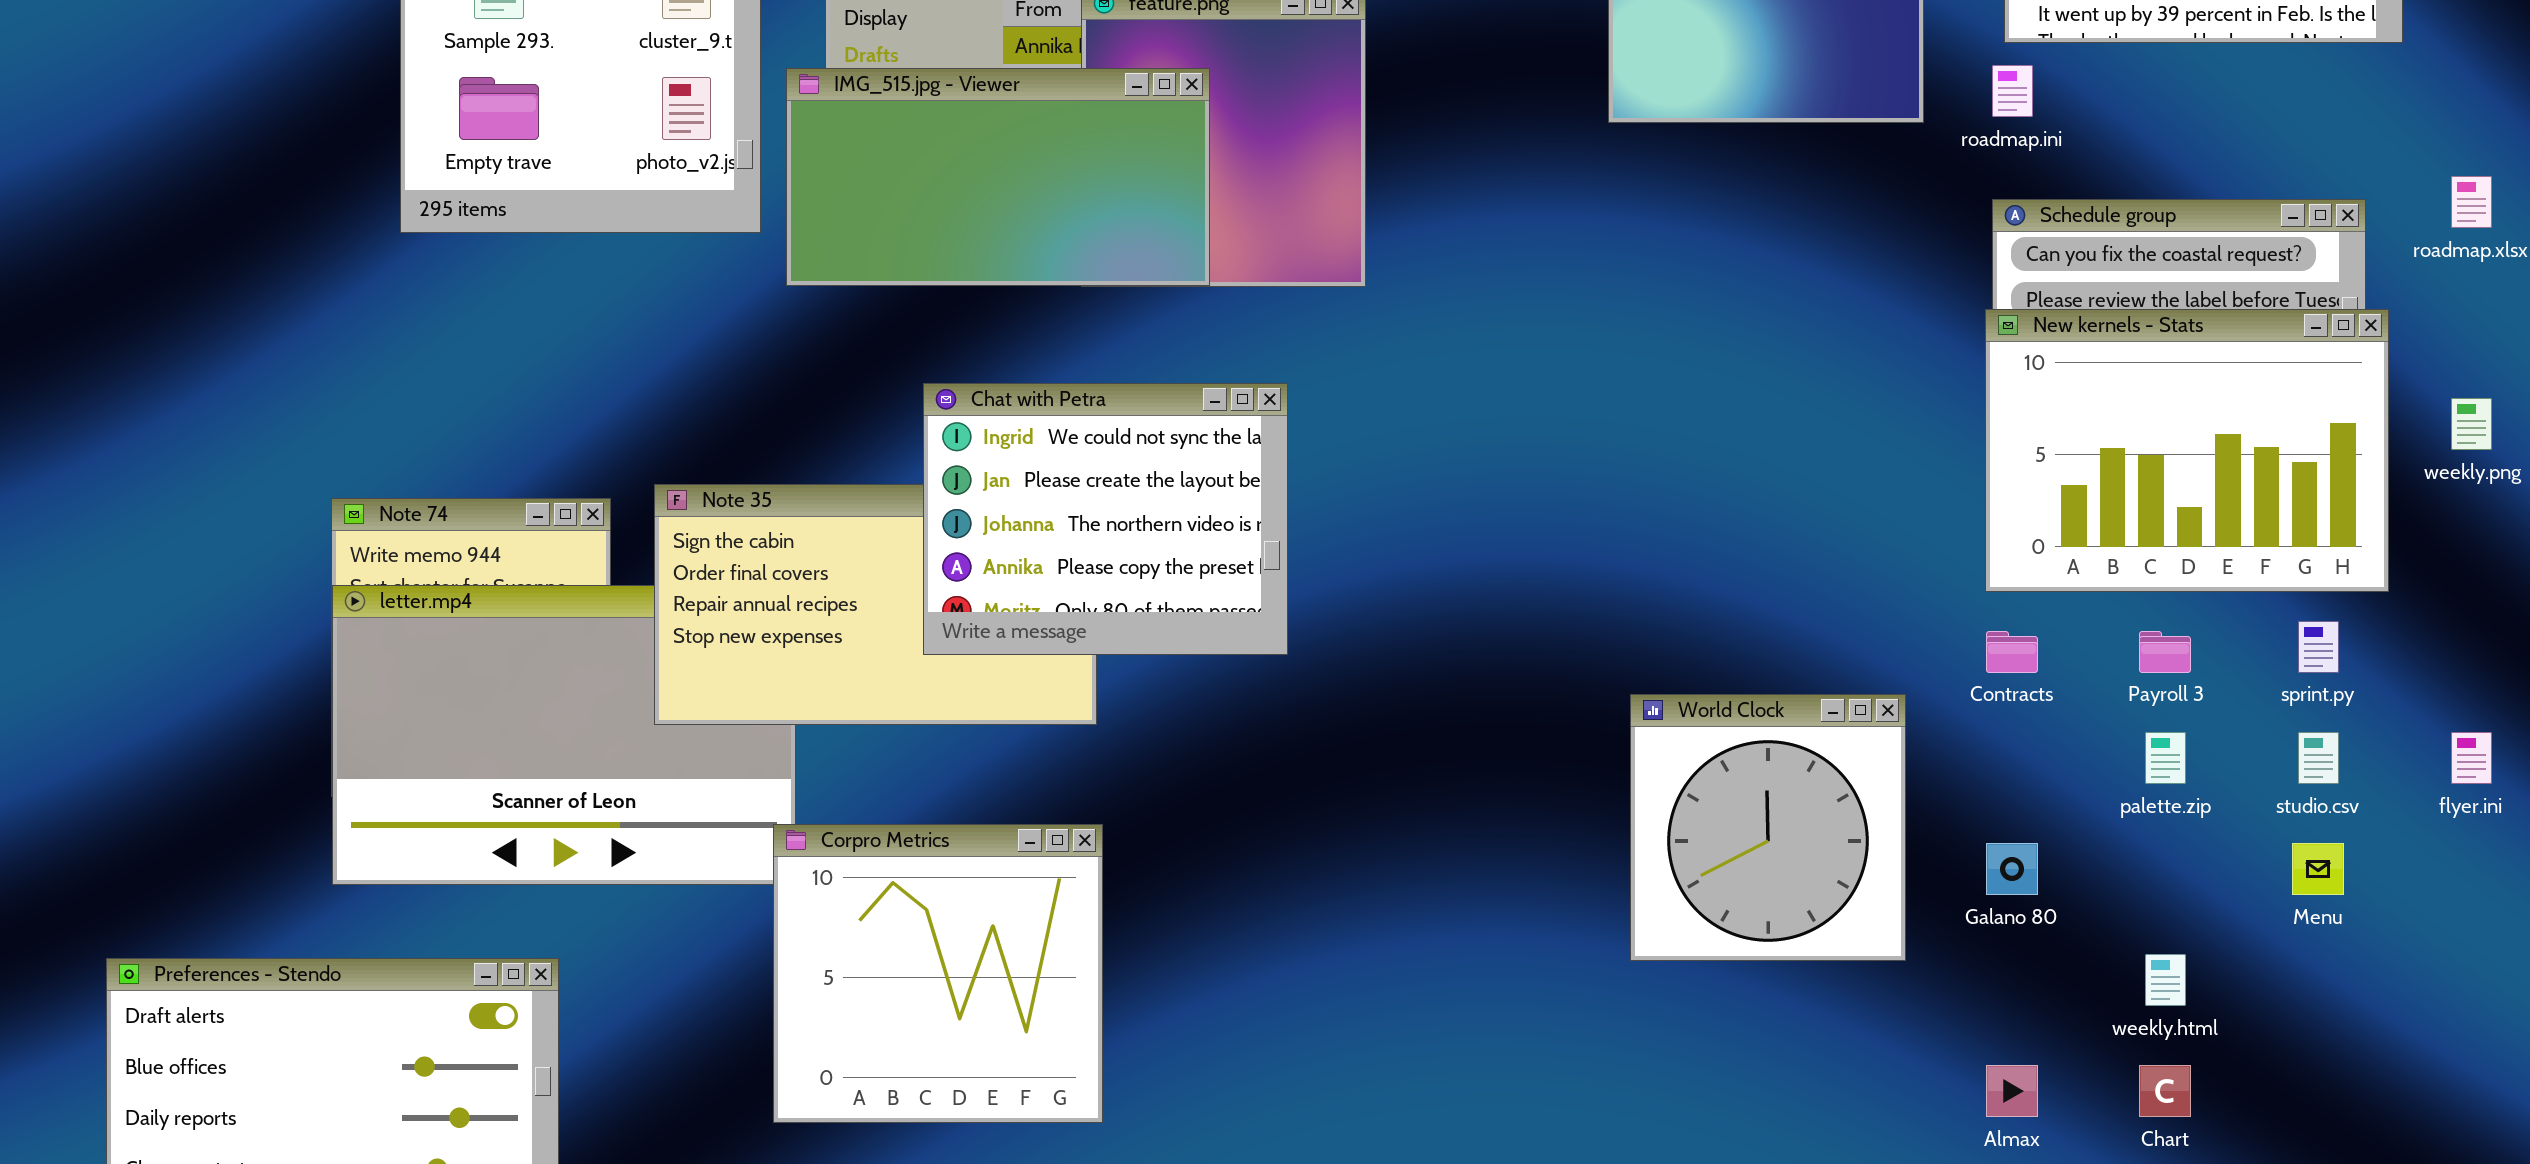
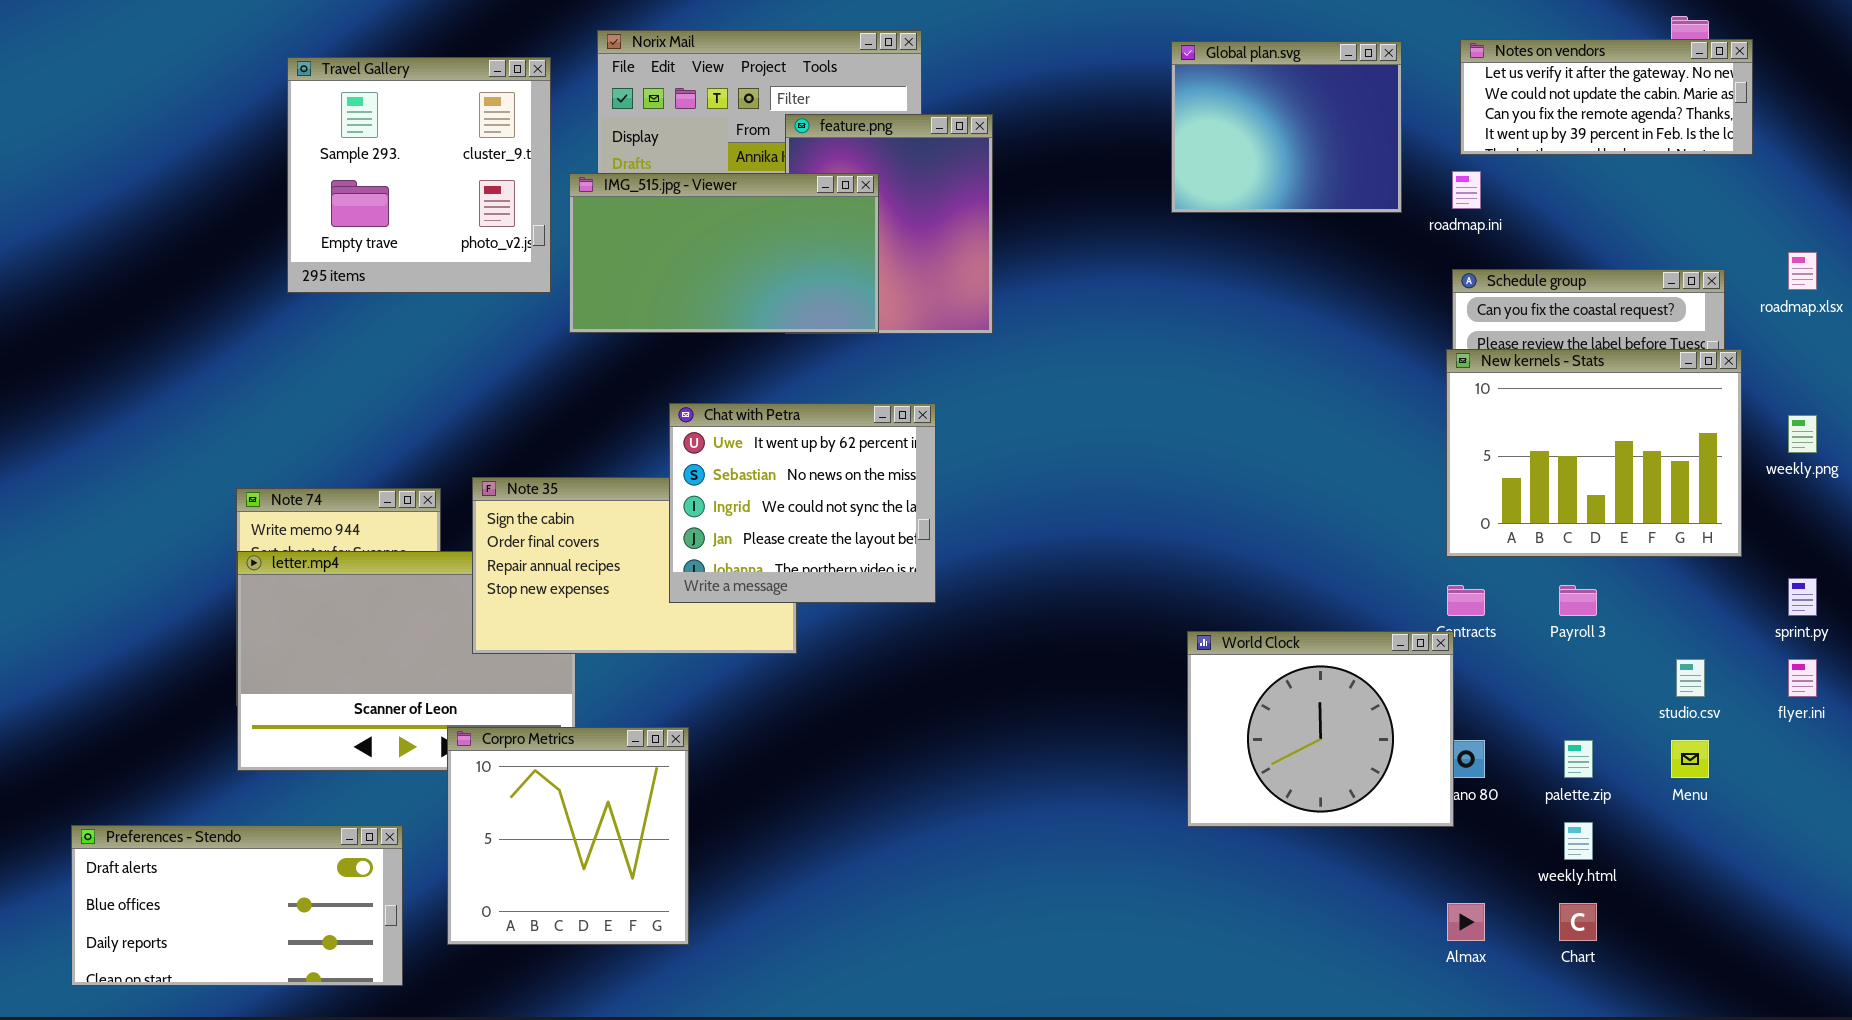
Chat with Petra: [923,383,1288,655] -> [669,403,936,603], scrolled up 2 rows
sprint.py: [2298,621,2339,673] -> [1788,578,1817,616], moved
World Clock: [1630,694,1906,961] -> [1187,631,1454,827], resized
palette.zip: [2145,732,2186,784] -> [1564,740,1593,778], moved
Corpro Metrics: [773,824,1103,1123] -> [447,727,689,945], moved

